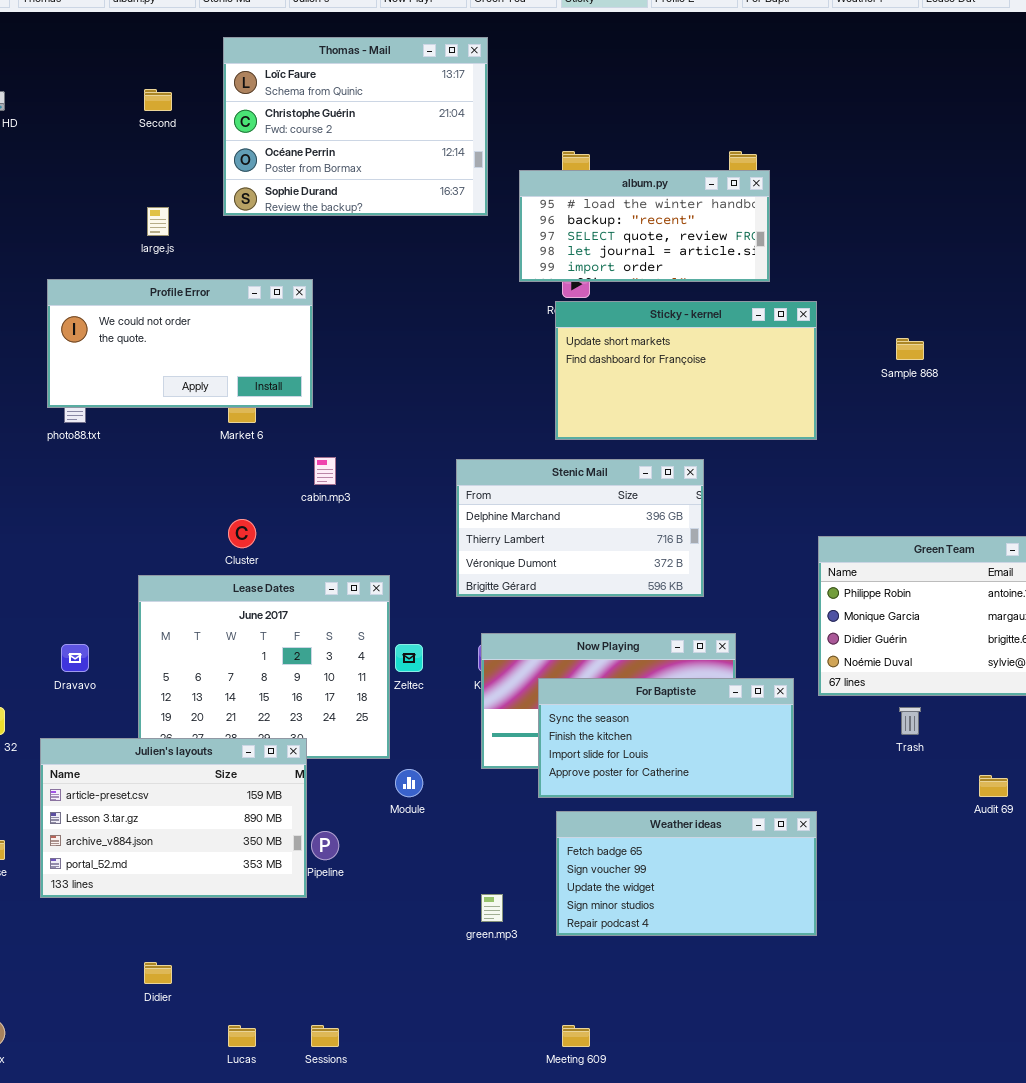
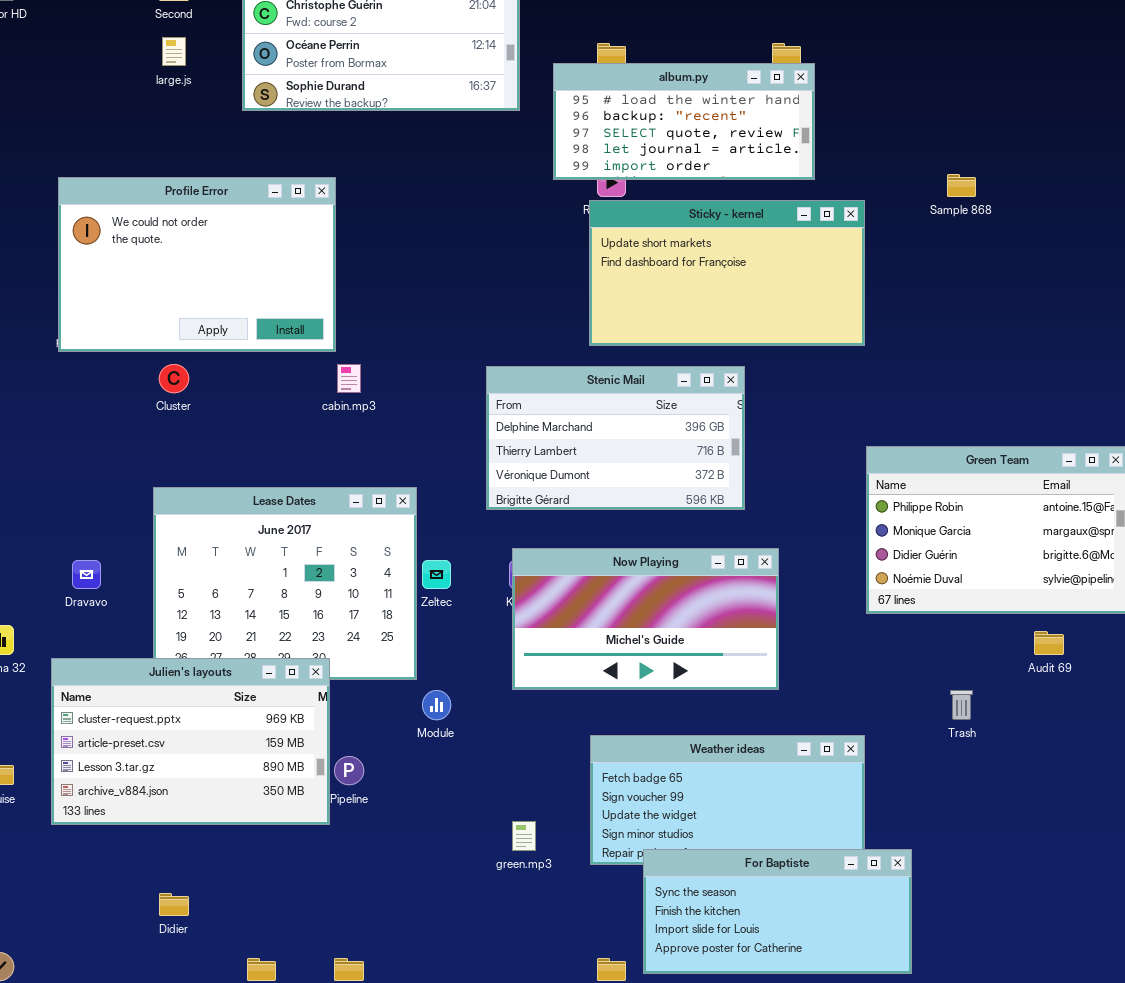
large.js: [147,207,169,236] -> [162,37,186,66], moved
Profile Error: [47,279,313,408] -> [58,177,336,352], resized
Sample 868: [896,338,924,360] -> [947,174,976,197], moved
Cluster: [228,519,256,548] -> [159,364,189,393], moved
For Baptiste: [538,678,794,798] -> [643,849,912,974], moved
Trash: [899,707,921,735] -> [950,690,973,720], moved
Julien's layouts: [40,738,307,898] -> [51,658,330,825], scrolled up 1 row
Audit 69: [979,775,1008,797] -> [1034,631,1064,655], moved

